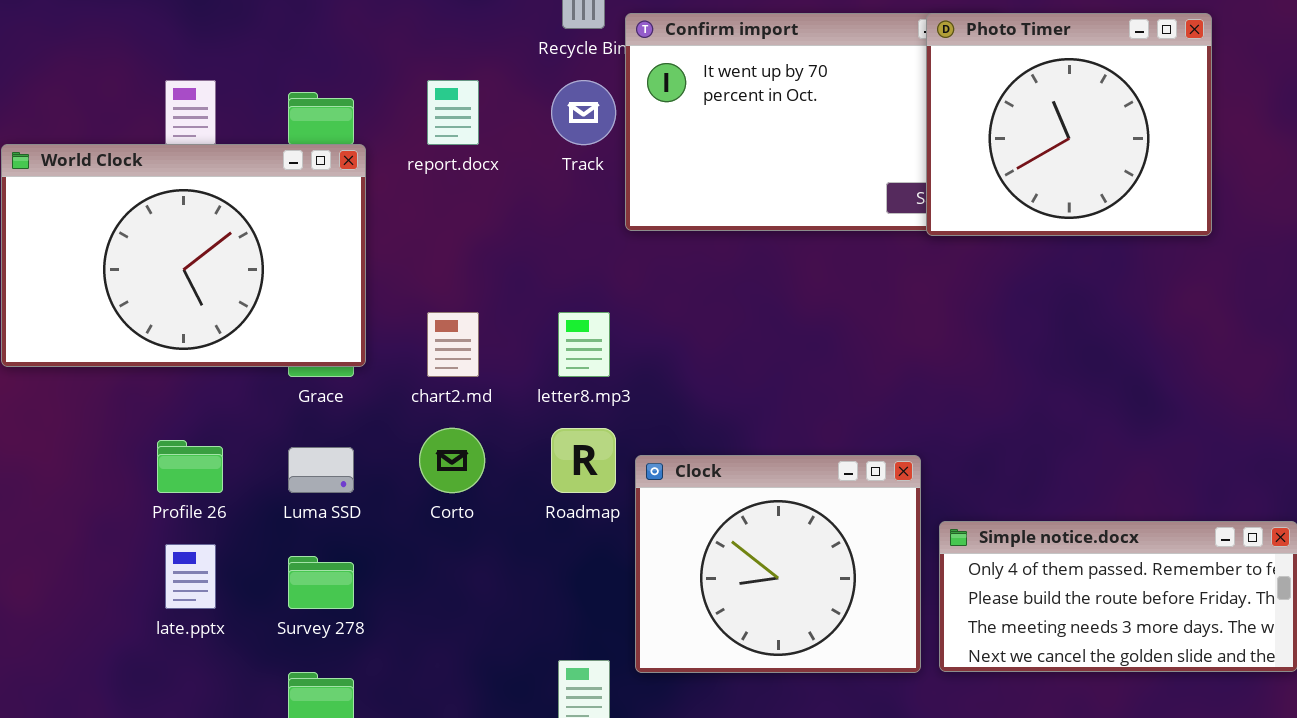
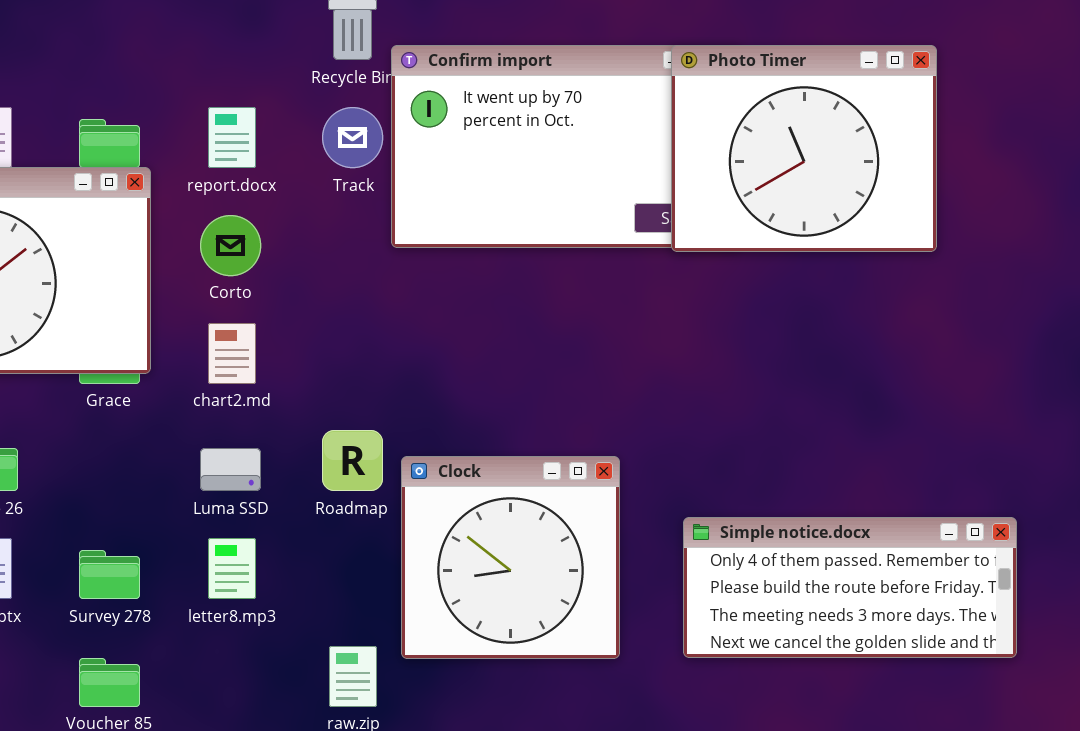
letter8.mp3: [558,312,610,377] -> [208,538,256,599], moved
Corto: [419,428,485,493] -> [200,215,261,276], moved
Luma SSD: [288,447,354,493] -> [200,448,261,491], moved
Clock: [635,455,921,673] -> [401,456,620,659], resized

